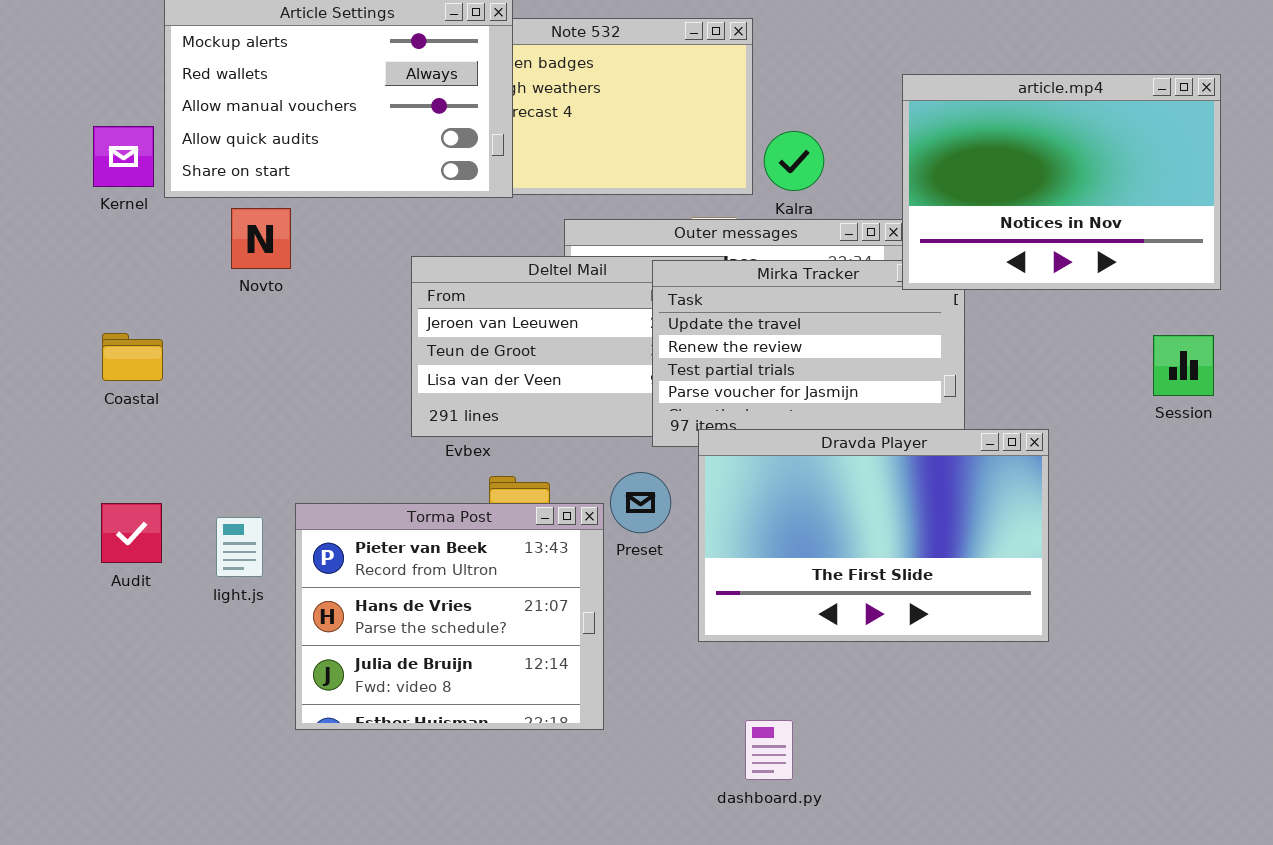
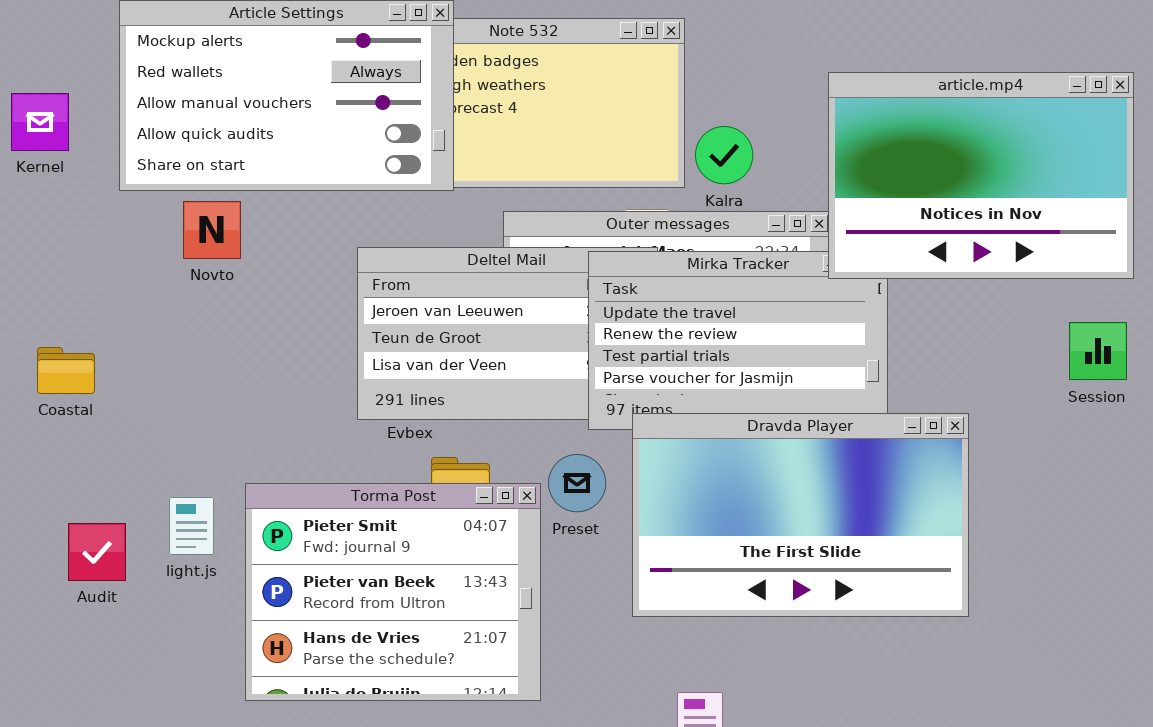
Kernel: [93,126,154,187] -> [11,93,69,151], moved
Coastal: [102,333,163,381] -> [37,347,95,394], moved
Audit: [101,503,162,563] -> [68,523,126,581], moved
Torma Post: [295,503,604,730] -> [245,483,541,701], scrolled up 1 row

